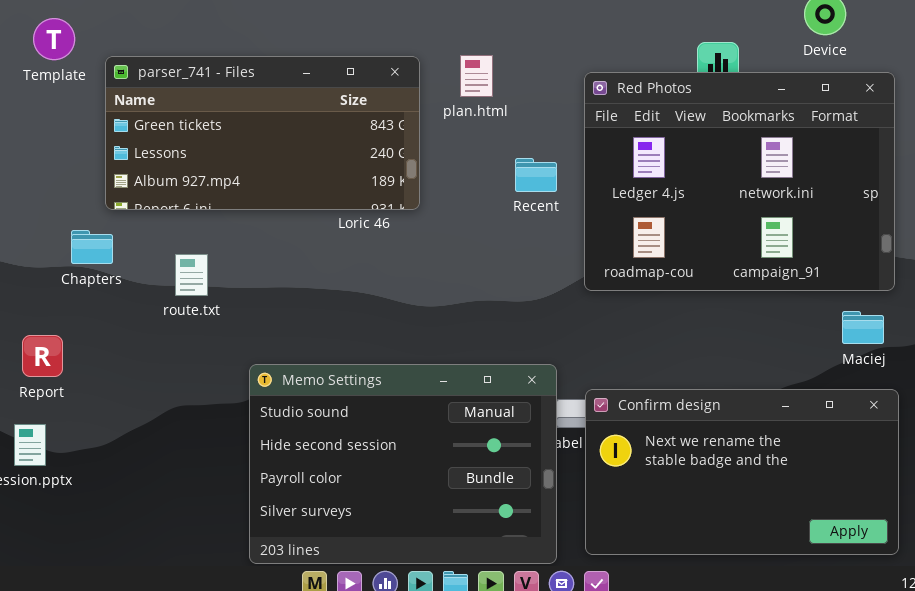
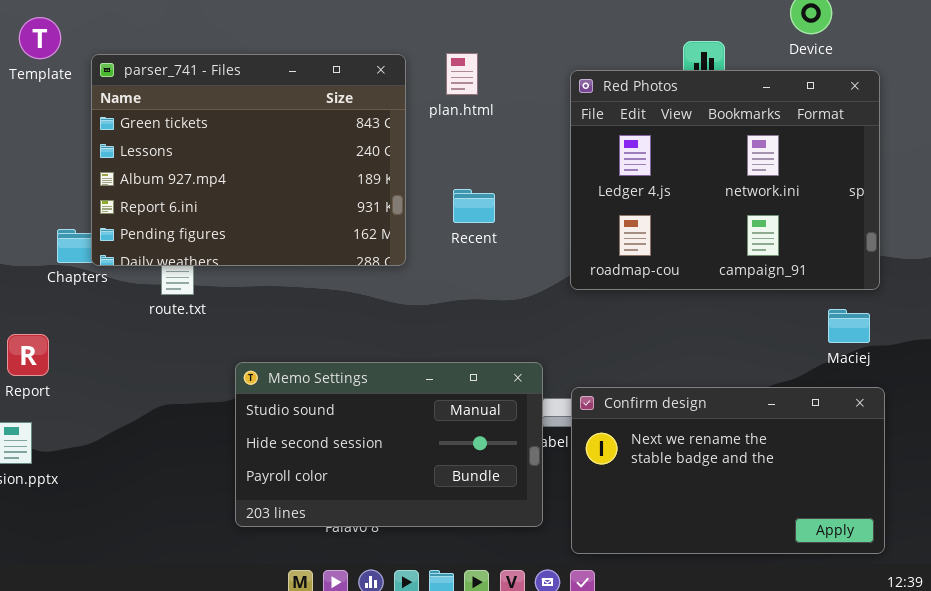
parser_741 - Files: [105,56,420,210] -> [91,54,406,266], resized
Recent: [515,158,557,192] -> [453,189,495,223], moved
Memo Settings: [249,364,557,564] -> [235,362,543,527], resized

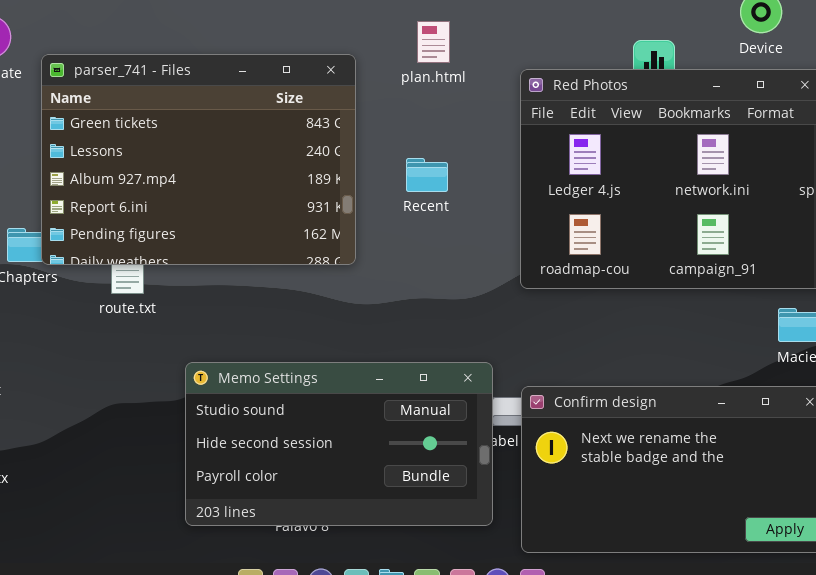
plan.html: [446,53,478,95] -> [417,21,450,63], moved
Recent: [453,189,495,223] -> [406,158,448,192], moved

